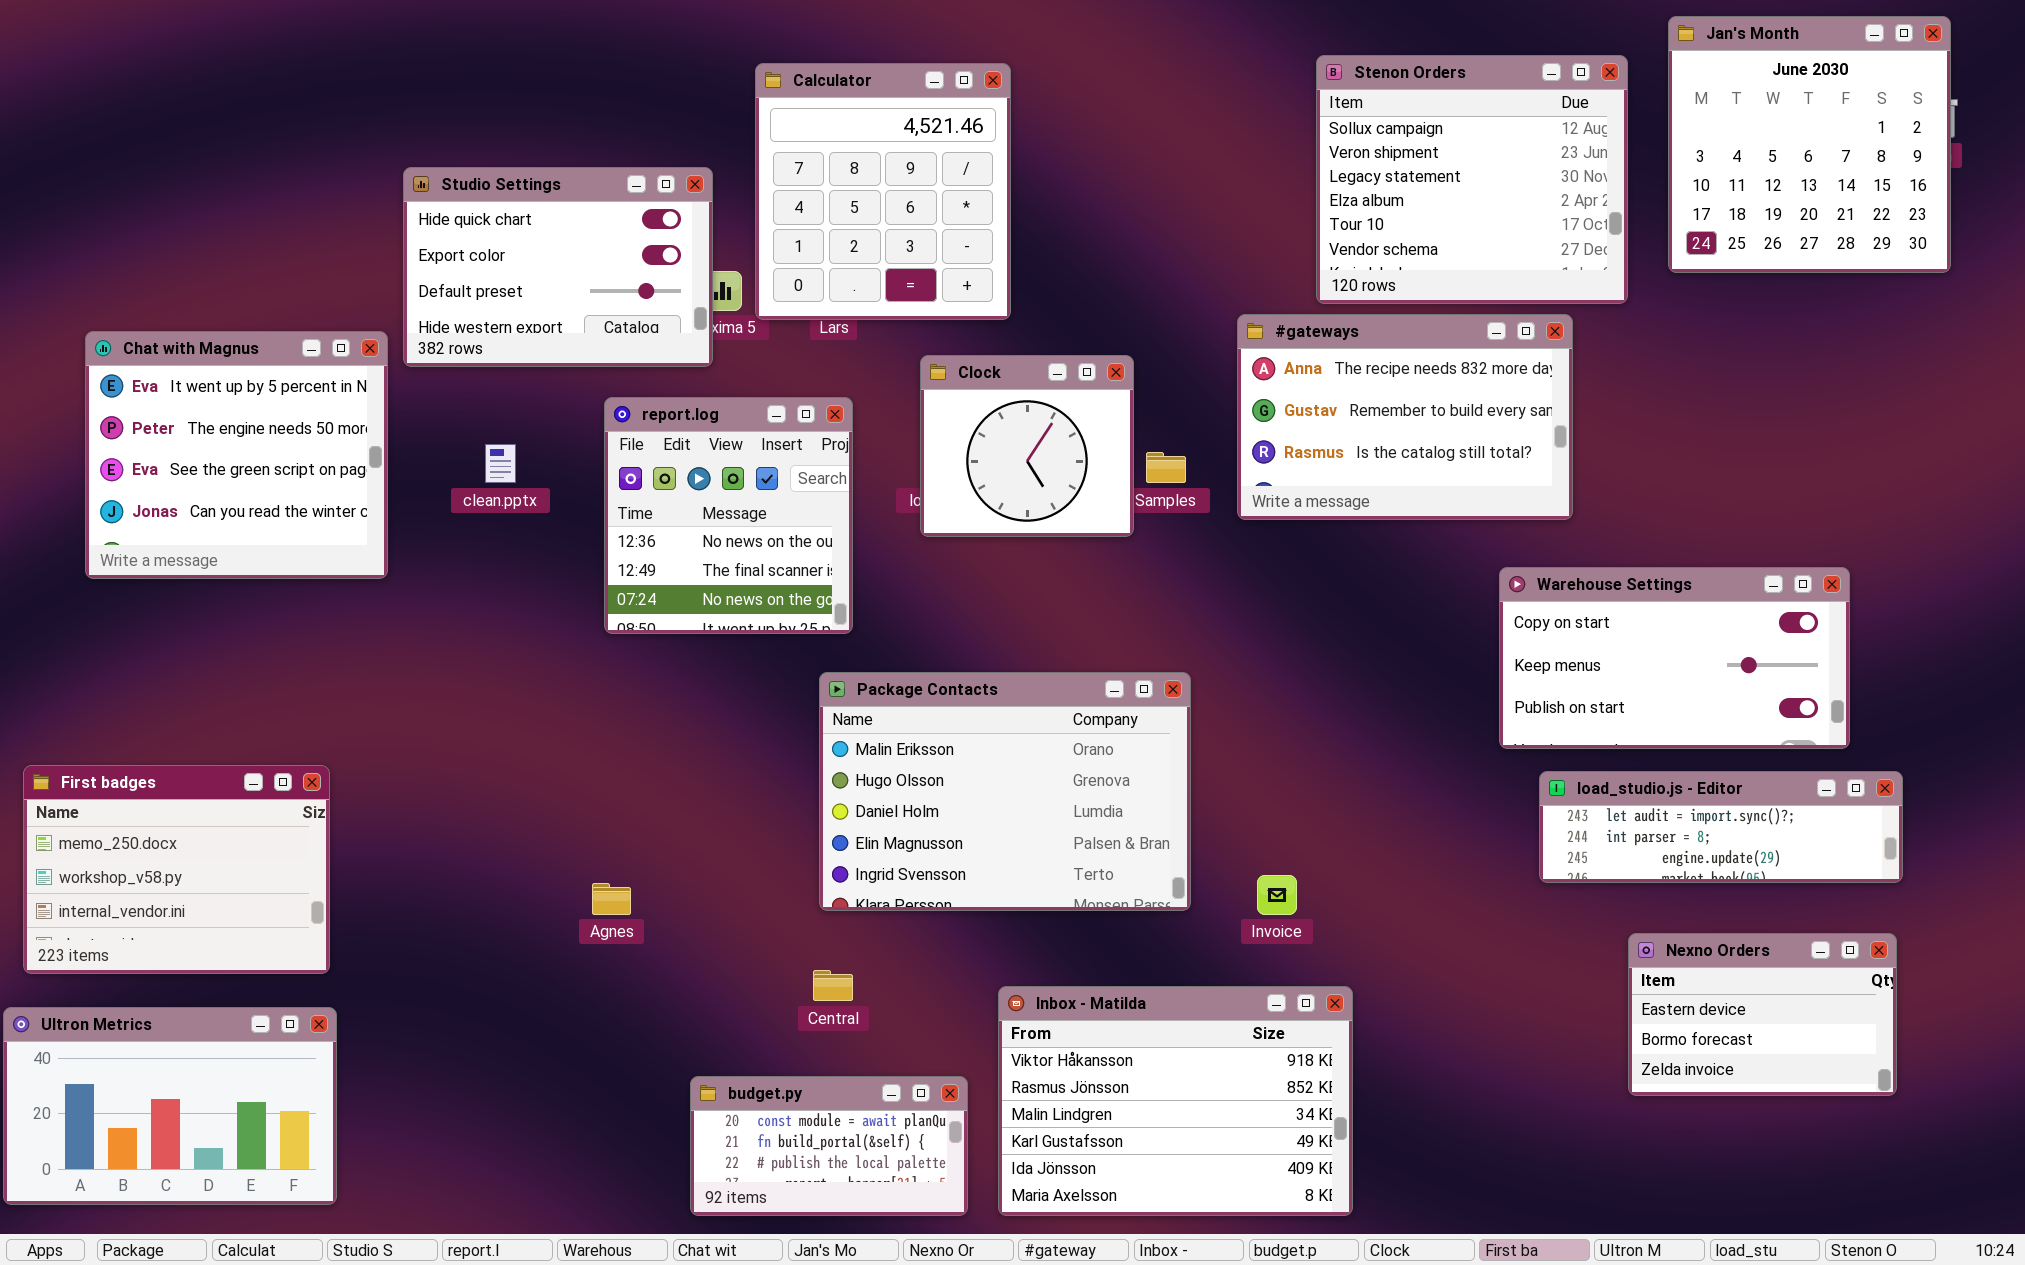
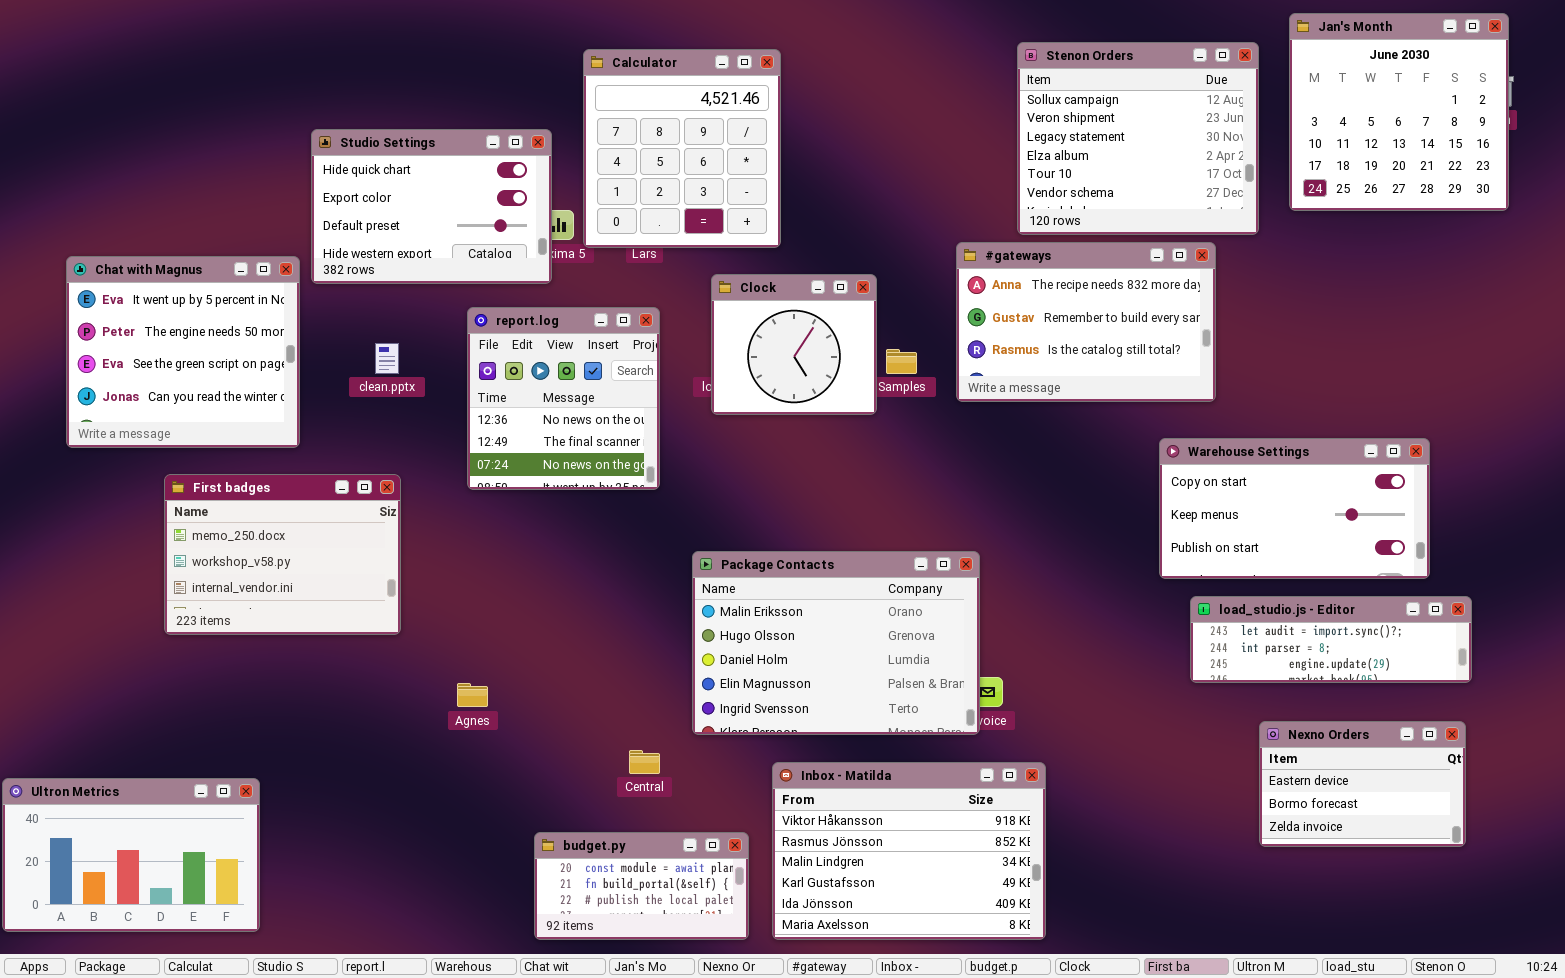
Package Contacts: [819,672,1191,911] -> [692,551,980,735], moved
First badges: [23,765,330,974] -> [164,474,401,635], moved

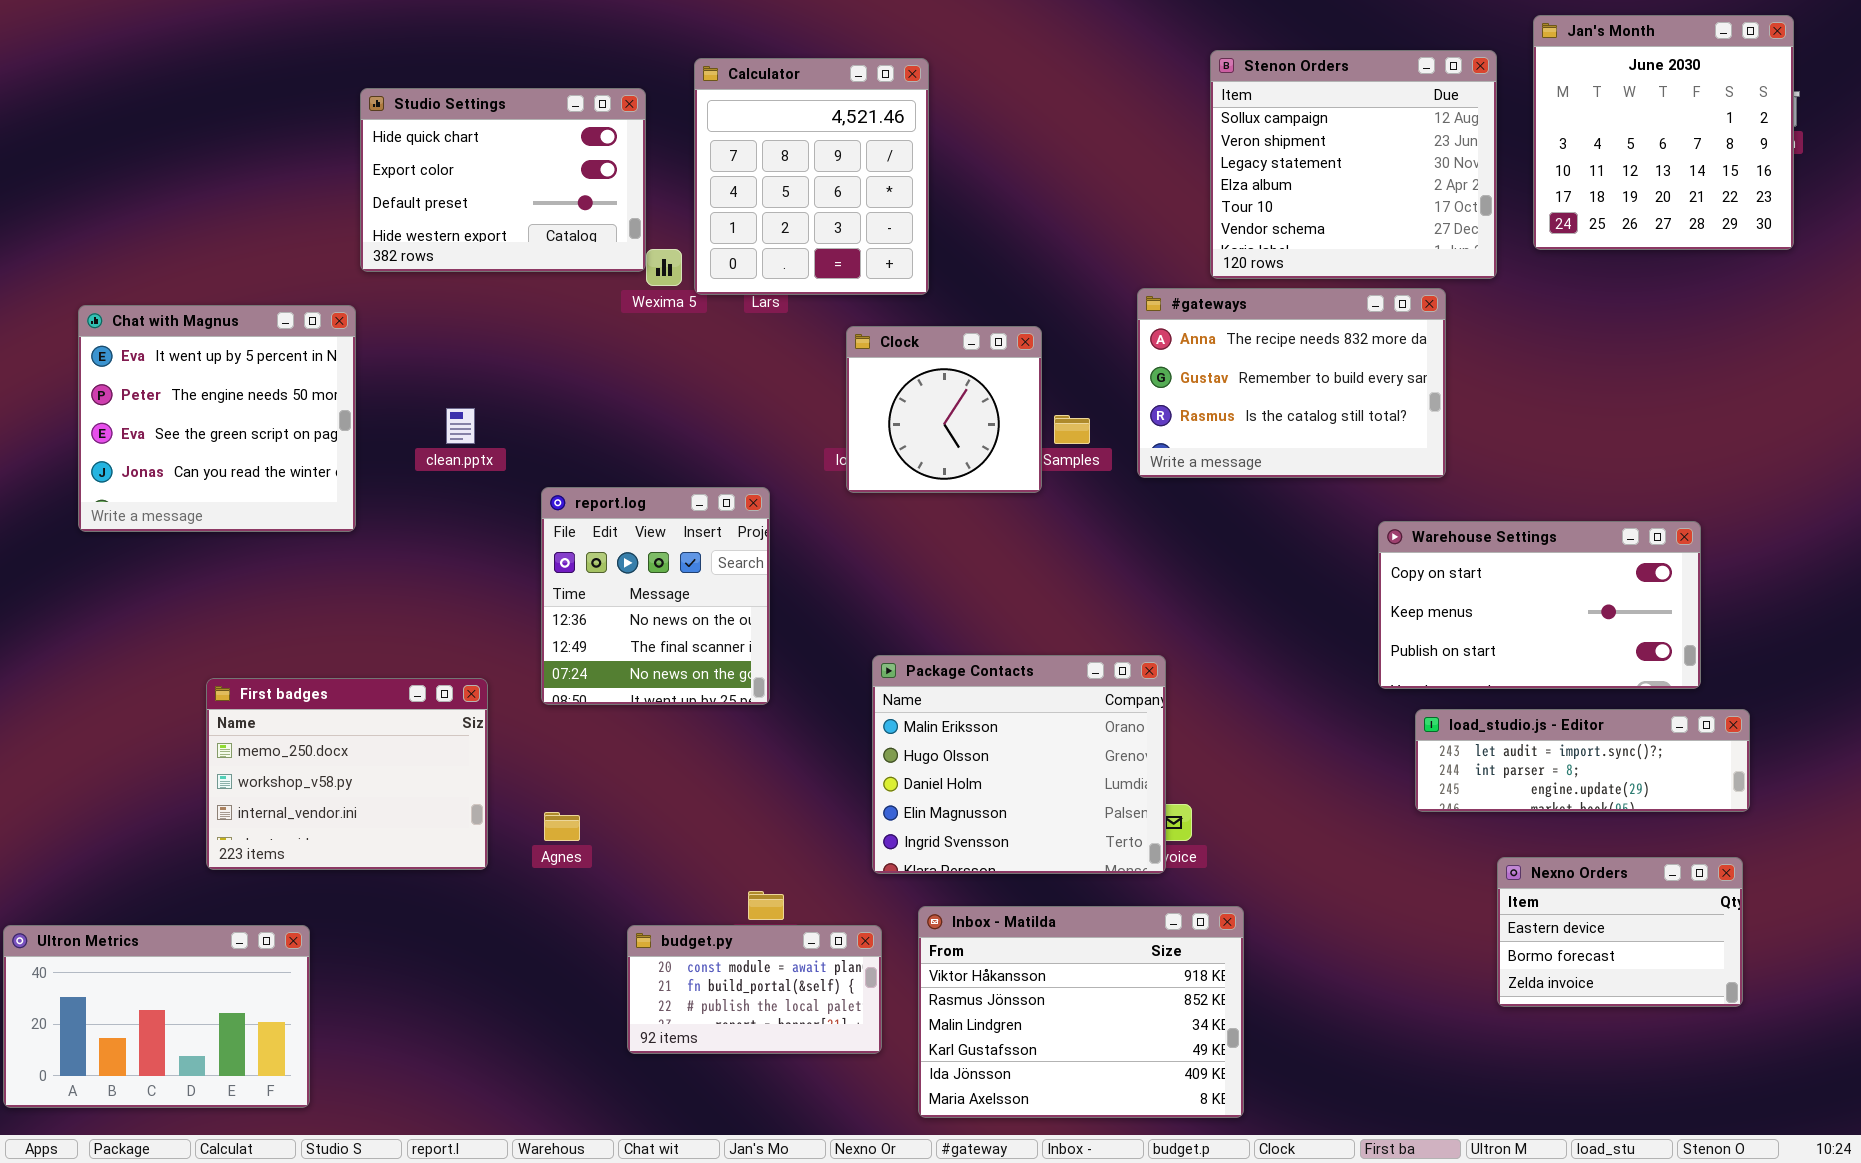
Studio Settings: [311,129,552,284] -> [360,88,646,272], moved
report.log: [467,307,660,490] -> [541,487,770,705], moved
First badges: [164,474,401,635] -> [206,678,488,870], moved
Package Contacts: [692,551,980,735] -> [872,655,1166,874], resized
budget.py: [534,832,749,940] -> [627,925,882,1054], moved

